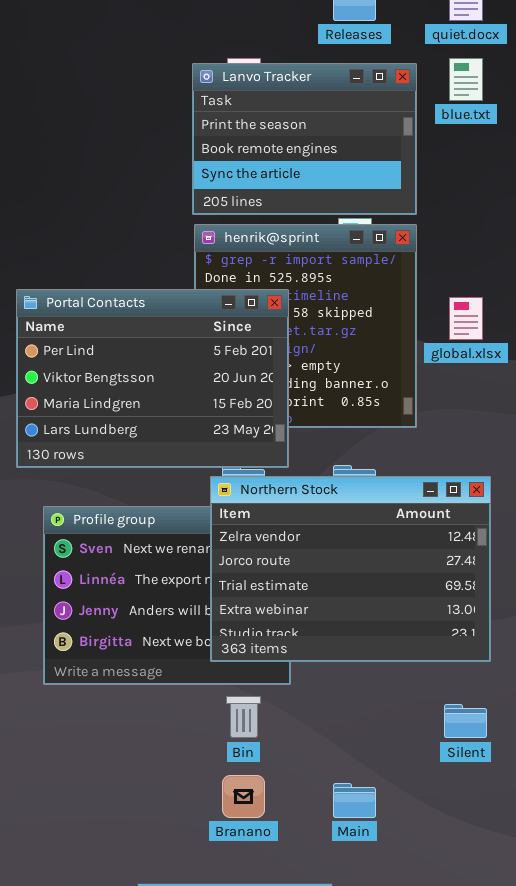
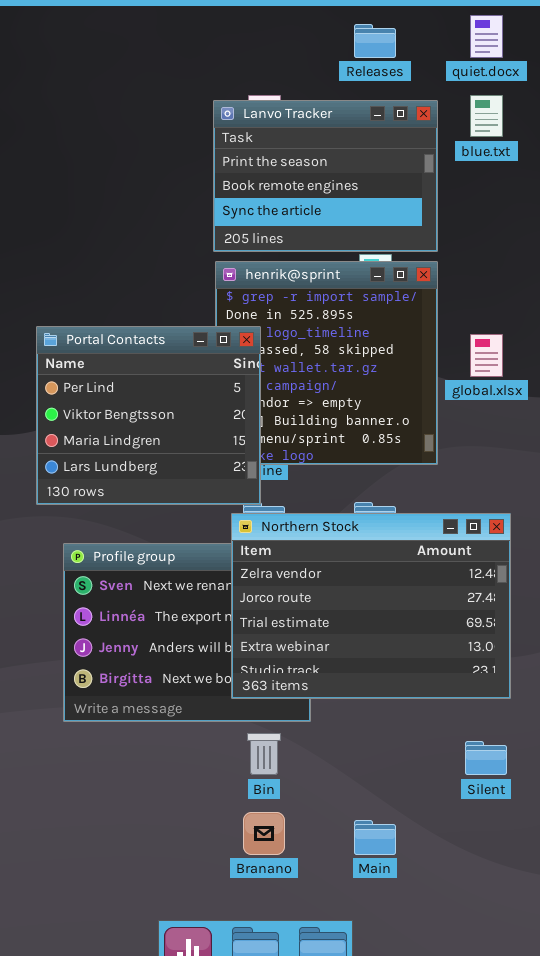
Portal Contacts: [16,289,289,468] -> [36,326,261,505], resized

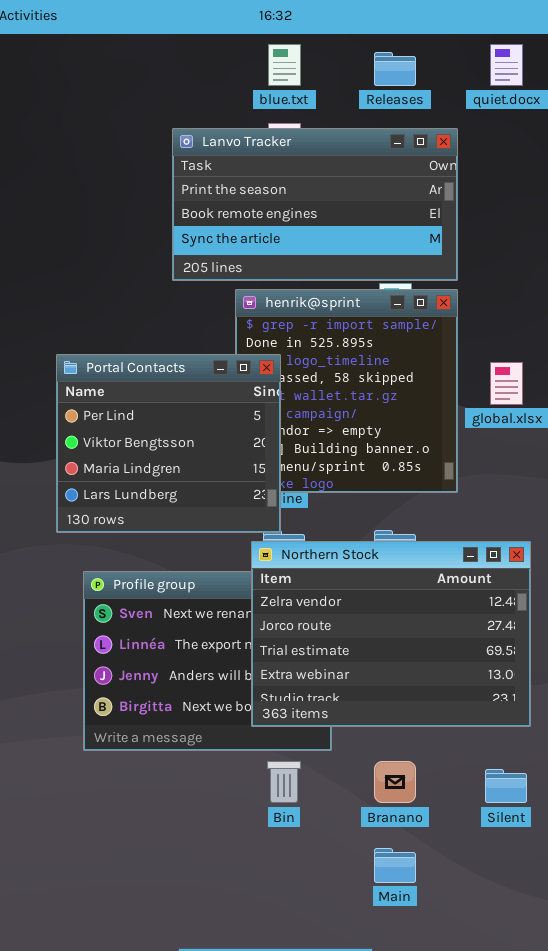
blue.txt: [470,95,503,137] -> [268,44,301,86], moved
Lanvo Tracker: [213,100,438,252] -> [172,128,458,281], resized
Branano: [243,812,285,855] -> [374,761,416,803], moved

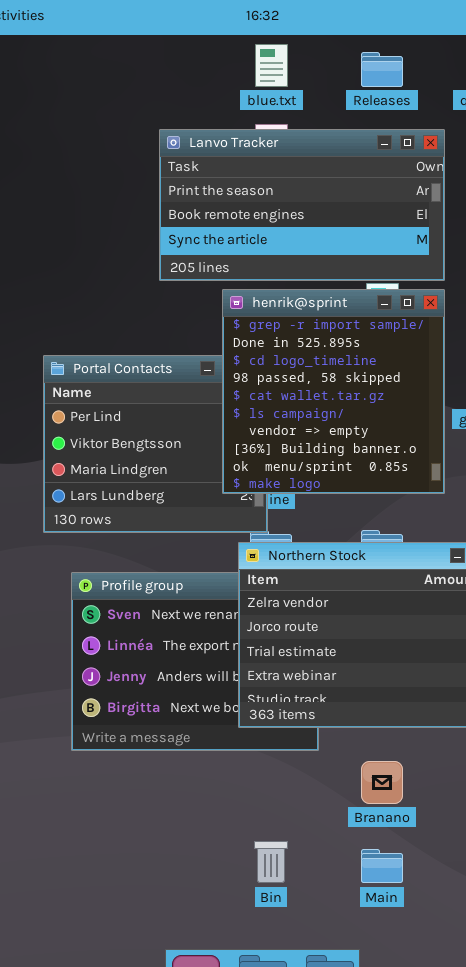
henrik@sprint: [235,289,458,493] -> [222,289,445,494], raised
Bin: [267,761,301,803] -> [254,841,288,883], moved

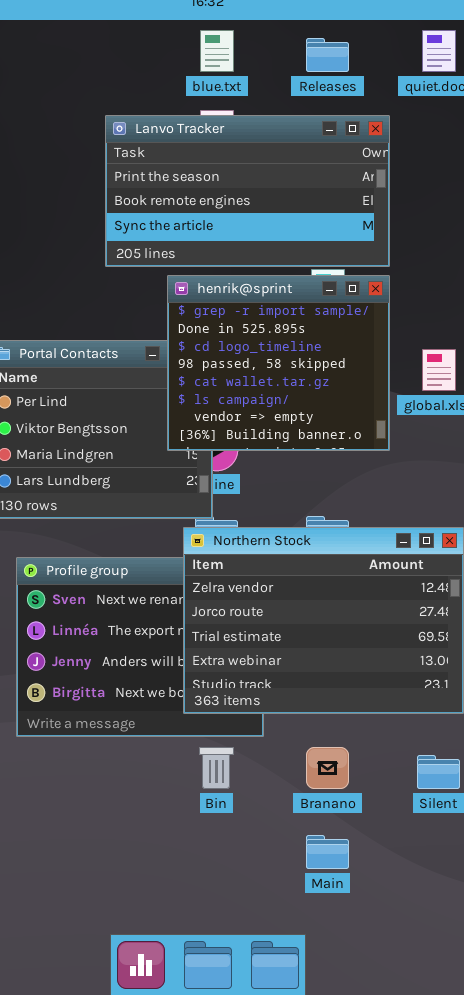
henrik@sprint: [222,289,445,494] -> [167,275,390,451], resized
Bin: [254,841,288,883] -> [199,747,234,789], moved

